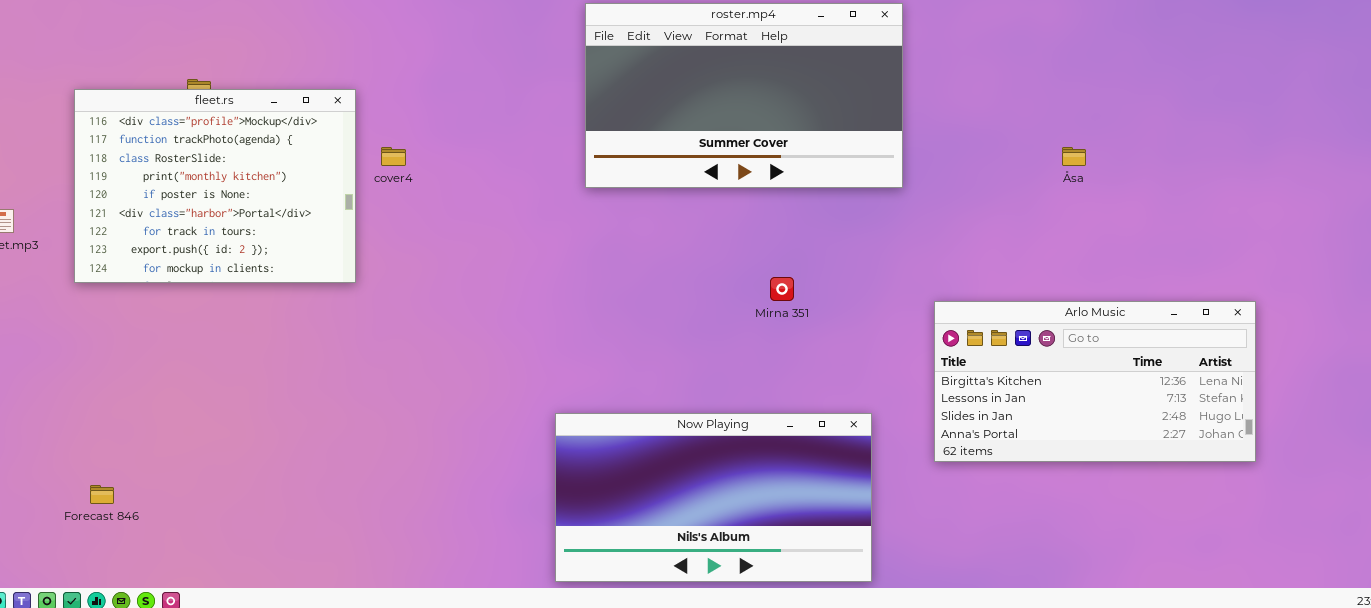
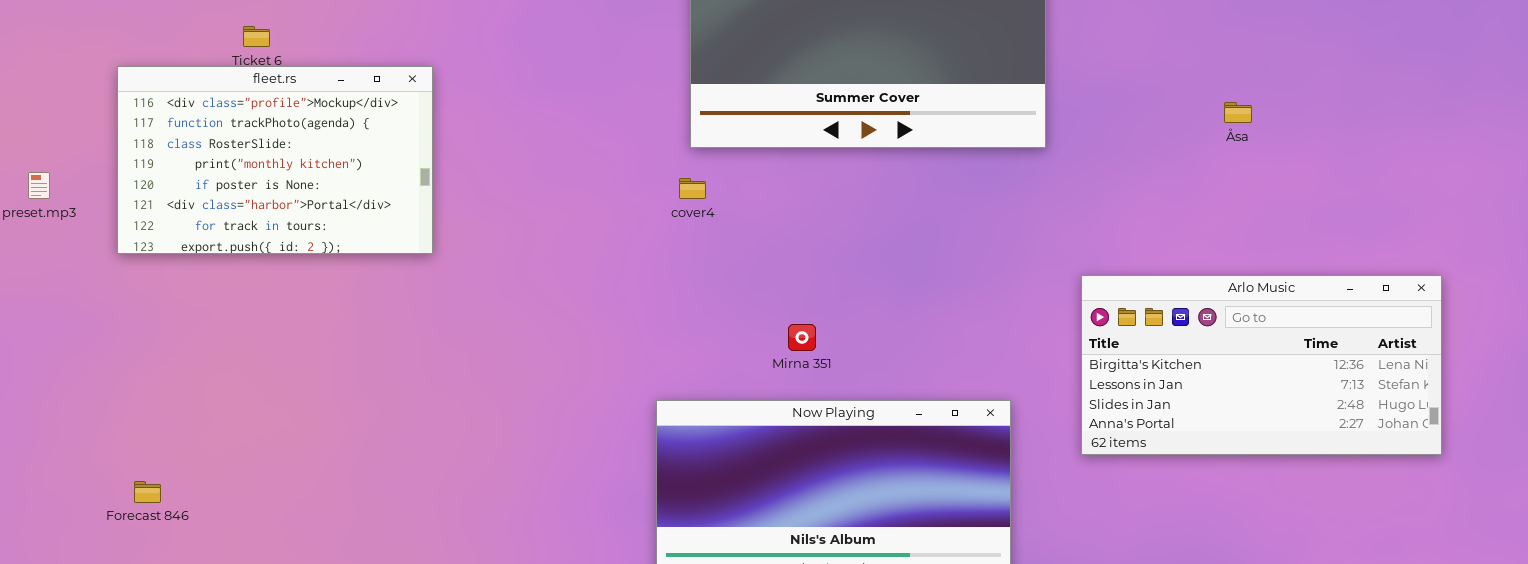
fleet.rs: [74,89,356,283] -> [117,66,433,254], resized
cover4: [381,147,406,166] -> [679,178,706,199], moved
Mirna 351: [770,277,794,301] -> [788,324,816,351], moved

